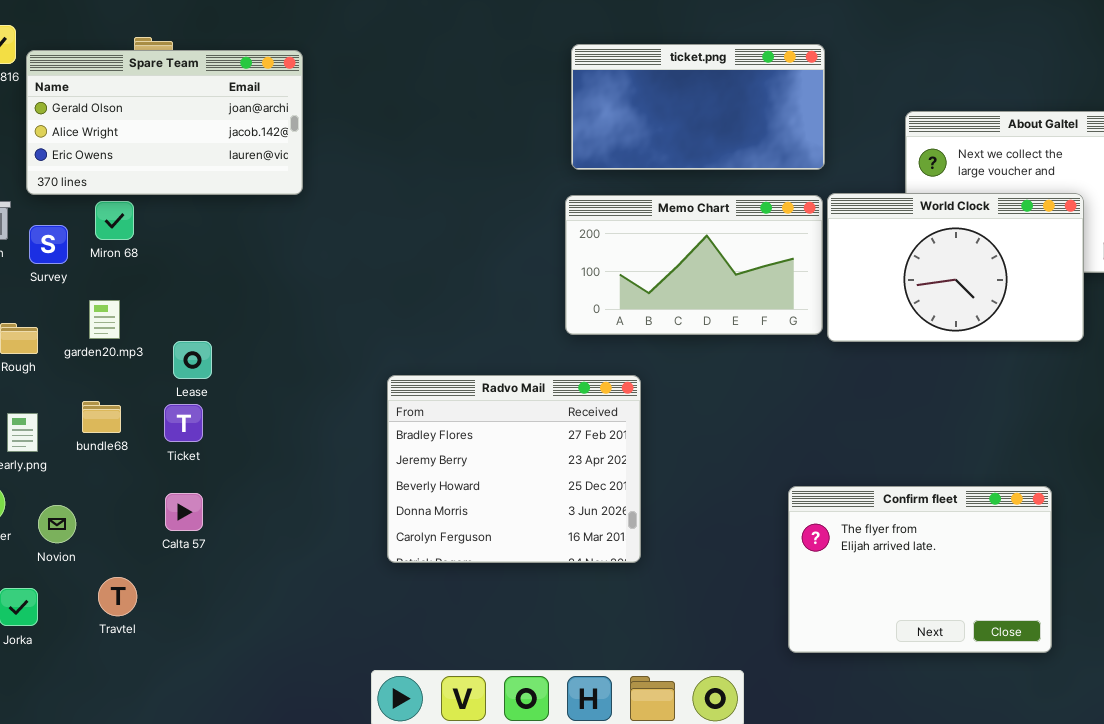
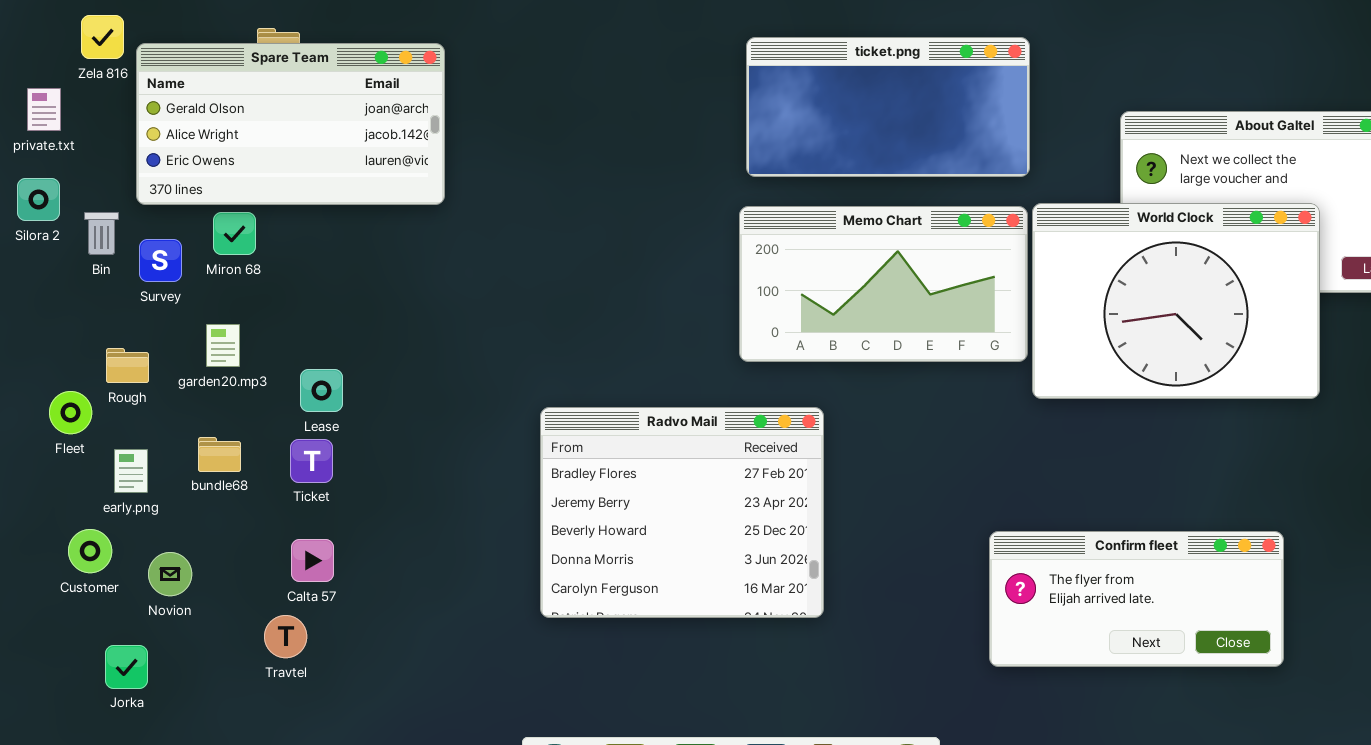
World Clock: [827,193,1084,342] -> [1032,203,1320,399], resized
Confirm fleet: [788,486,1052,653] -> [989,531,1284,667], resized
Travtel: [98,577,137,616] -> [264,615,307,658], moved

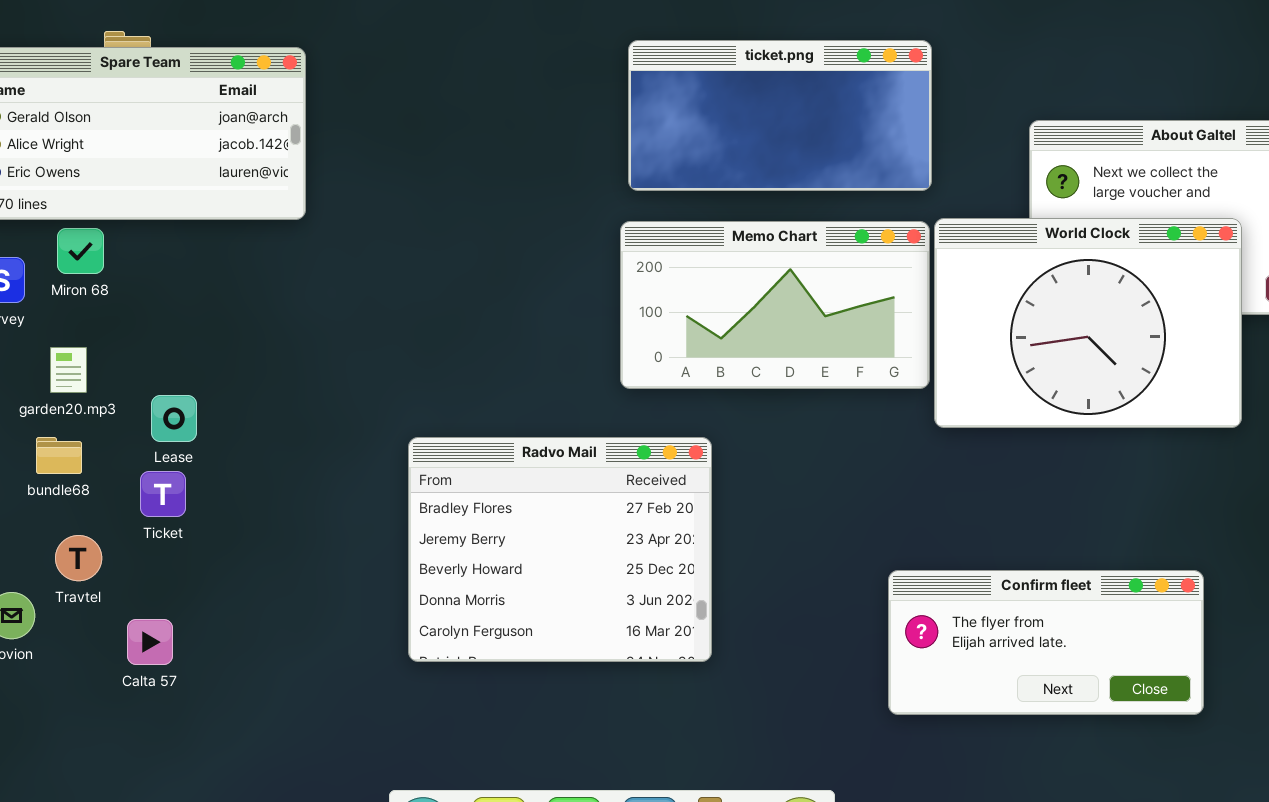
bundle68: [198,437,241,472] -> [36,437,82,474], moved
Calta 57: [291,539,334,582] -> [127,619,173,665], moved
Travtel: [264,615,307,658] -> [55,535,102,581], moved

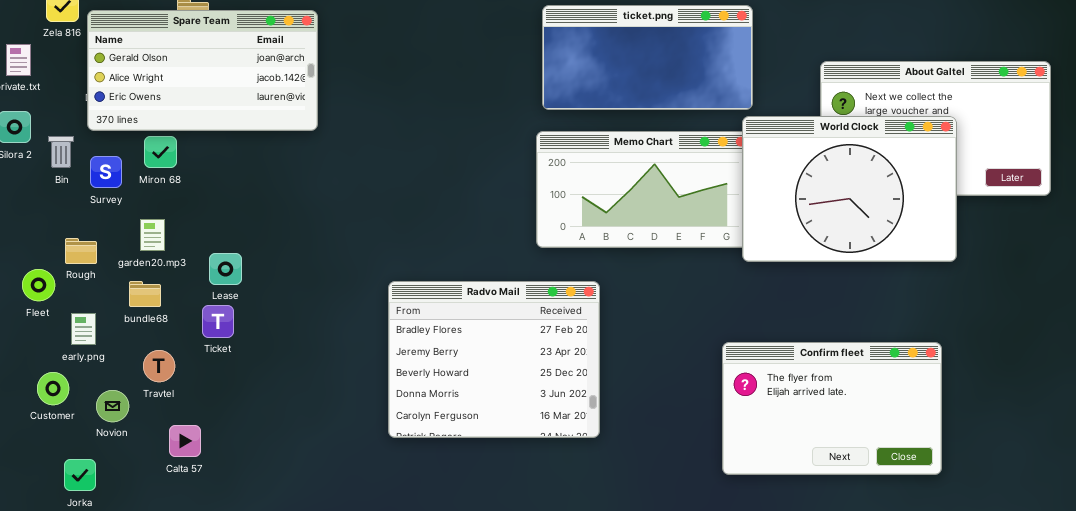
World Clock: [934,218,1242,428] -> [742,116,957,262], moved
Confirm fleet: [888,570,1204,715] -> [722,342,942,475], resized
Calta 57: [127,619,173,665] -> [169,425,201,457], moved

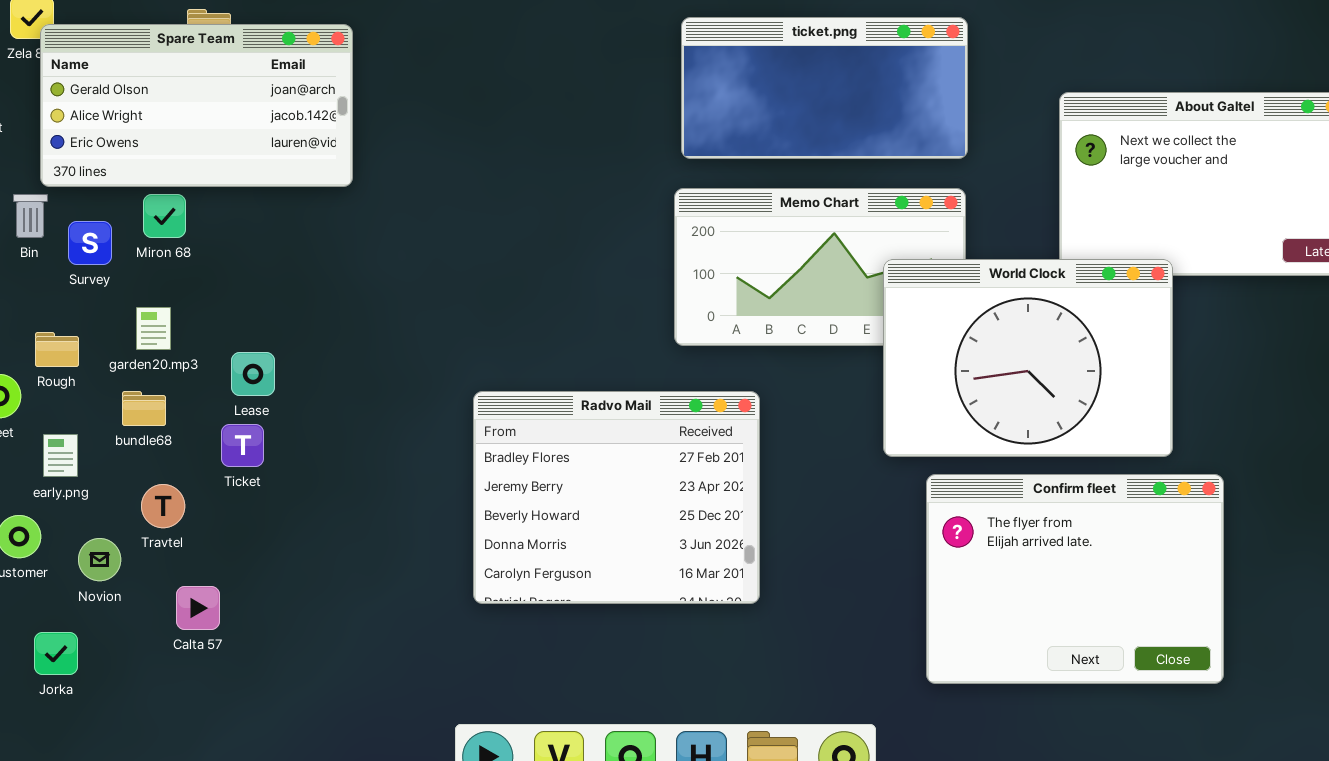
Spare Team: [87,10,318,131] -> [40,24,353,187], moved
World Clock: [742,116,957,262] -> [883,259,1173,457], moved
Confirm fleet: [722,342,942,475] -> [926,474,1224,684], resized

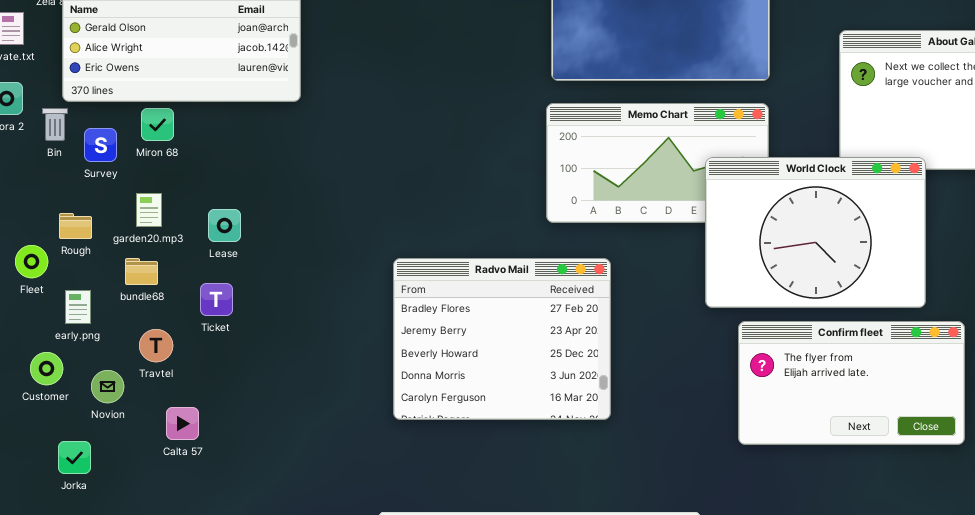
Lease: [231,352,275,396] -> [208,209,241,242], moved
Confirm fleet: [926,474,1224,684] -> [738,321,965,445], resized

